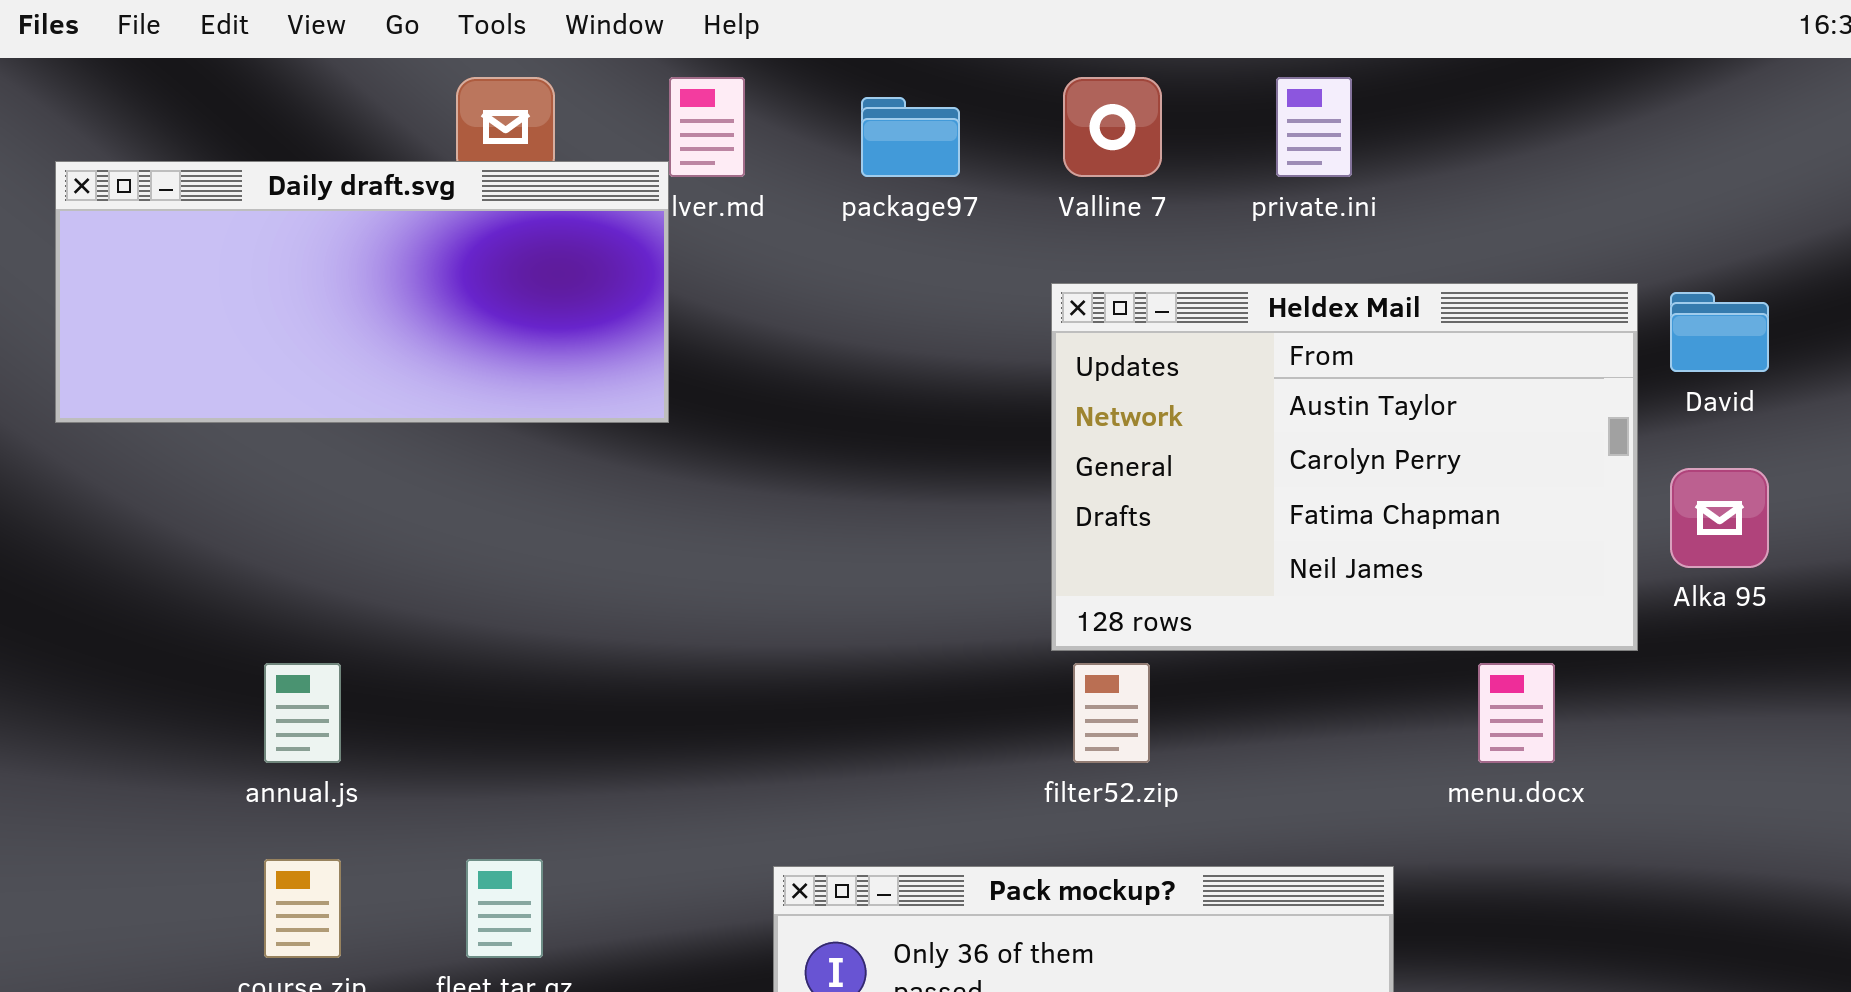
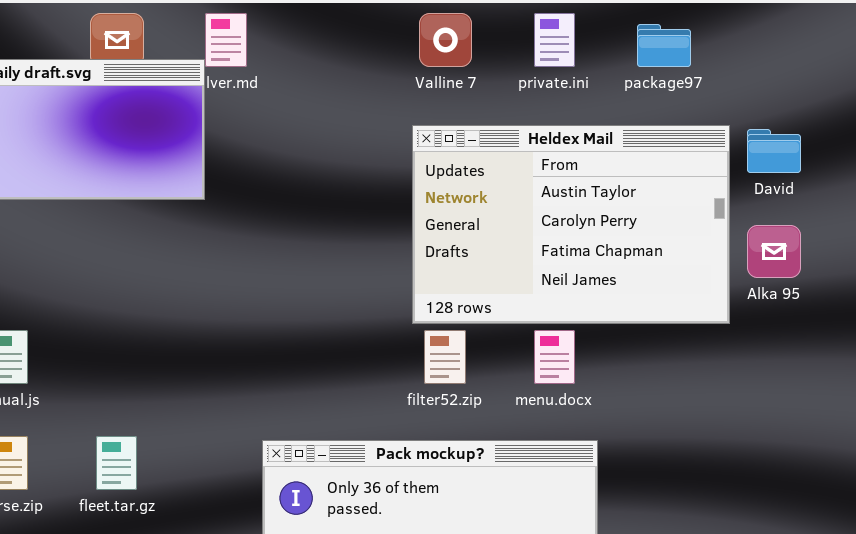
package97: [861,97,960,177] -> [637,24,691,67], moved
menu.docx: [1478,663,1555,763] -> [534,330,575,384], moved

